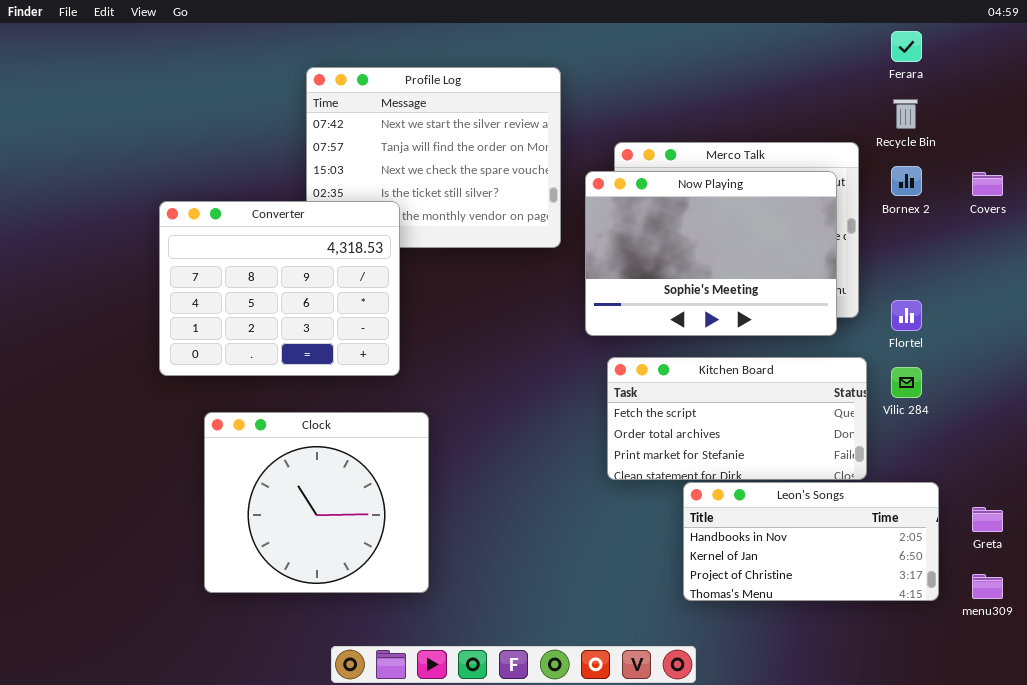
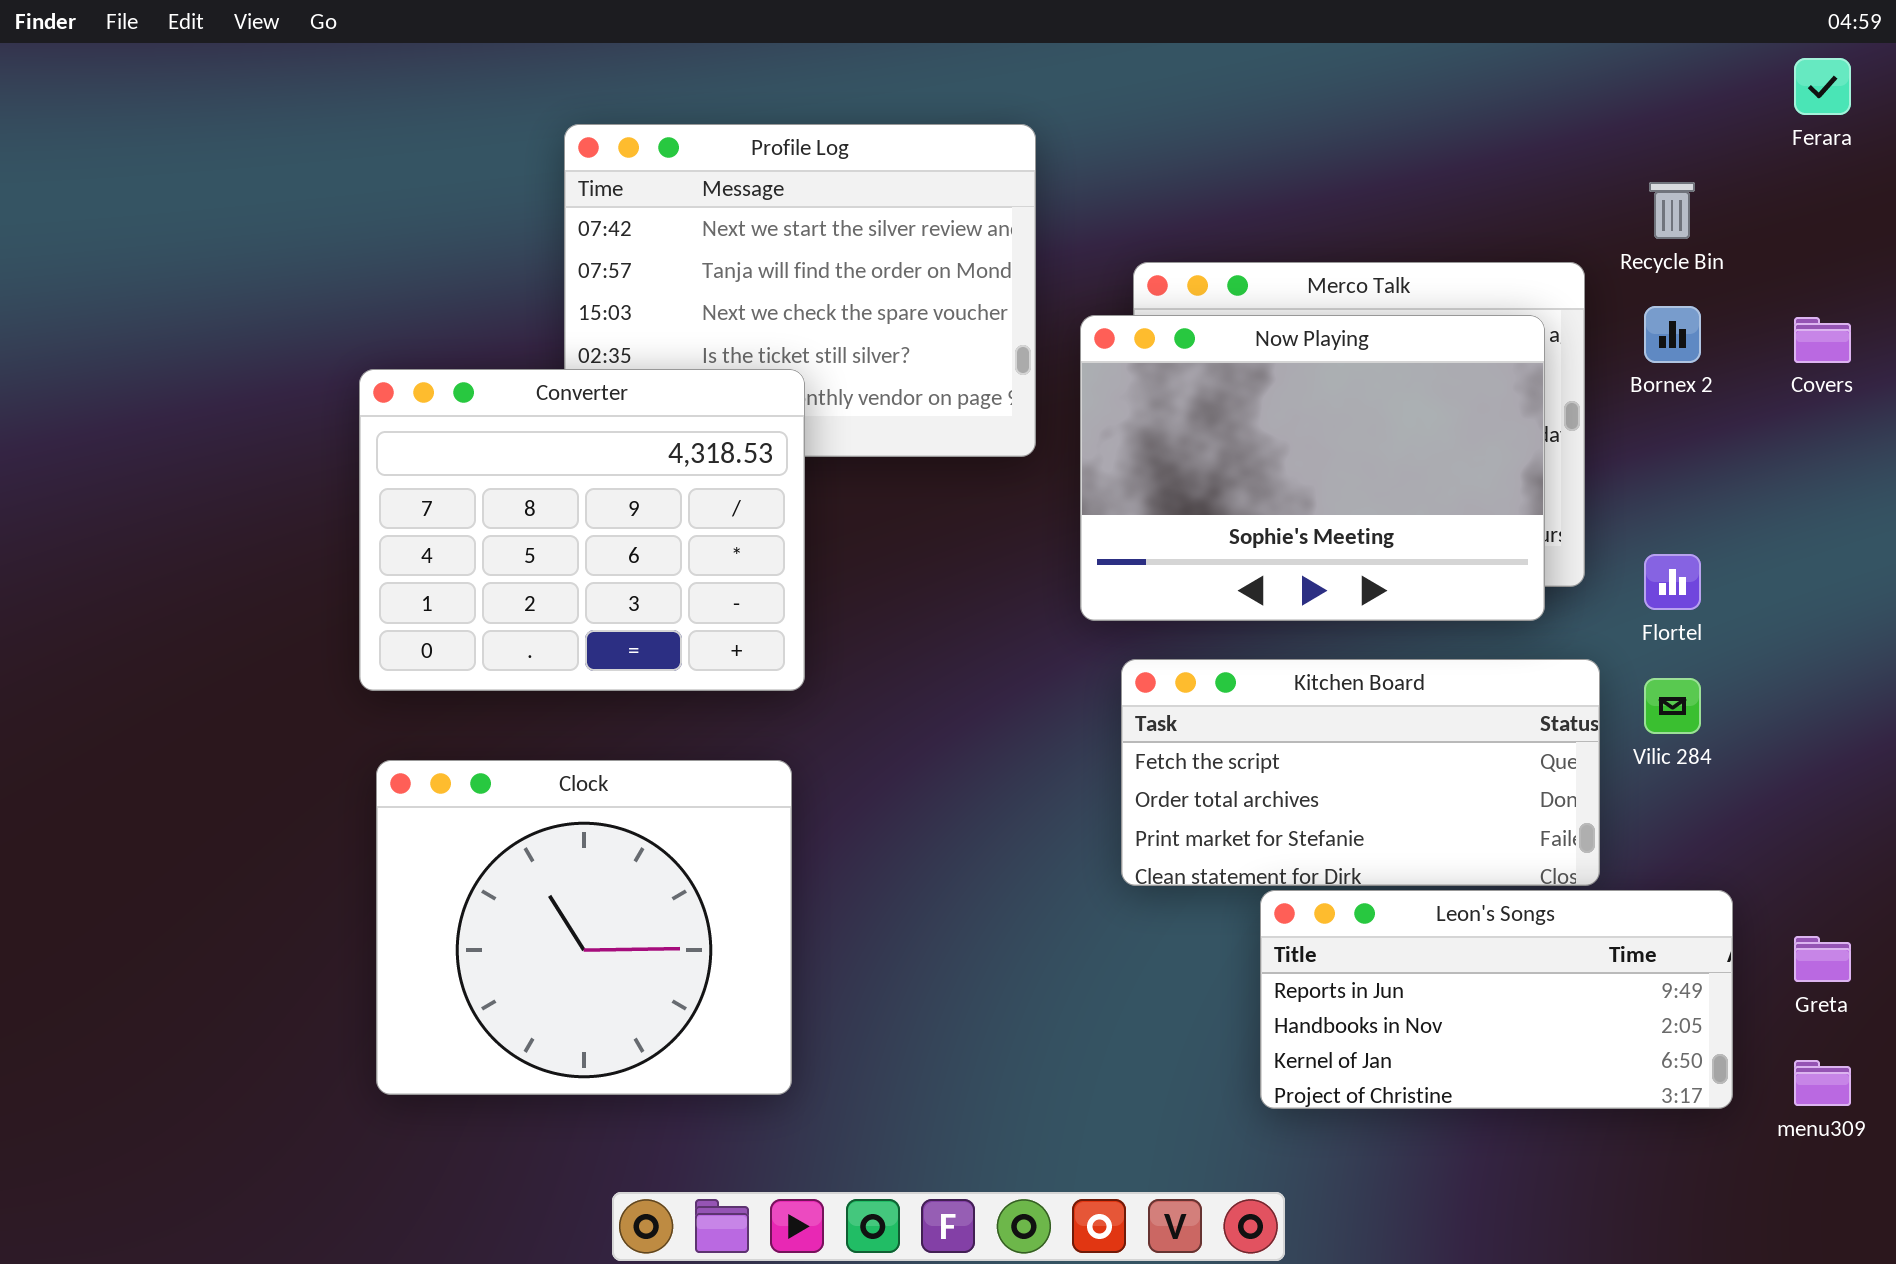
Ferara: [891,31,922,62] -> [1794,58,1851,115], moved
Converter: [159,201,400,376] -> [359,369,805,691], moved
Leon's Songs: [683,482,939,601] -> [1260,890,1733,1109], scrolled up 1 row

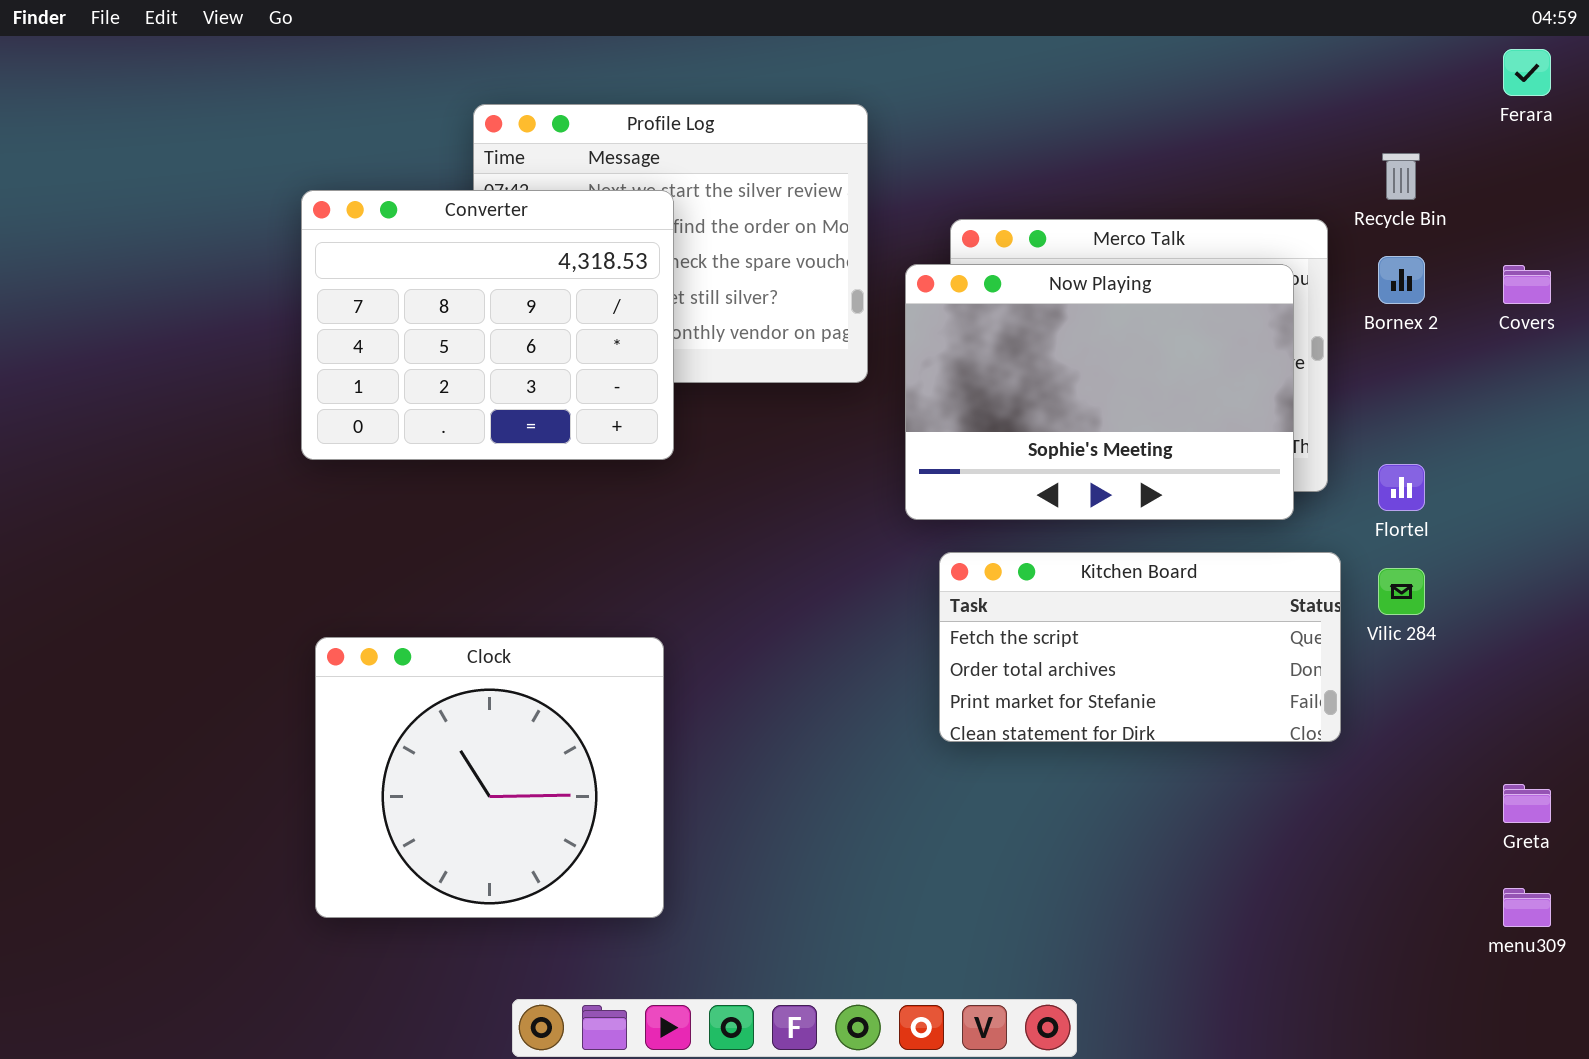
Converter: [359,369,805,691] -> [301,190,674,460], moved
Leon's Songs: [1260,890,1733,1109] -> none, closed

